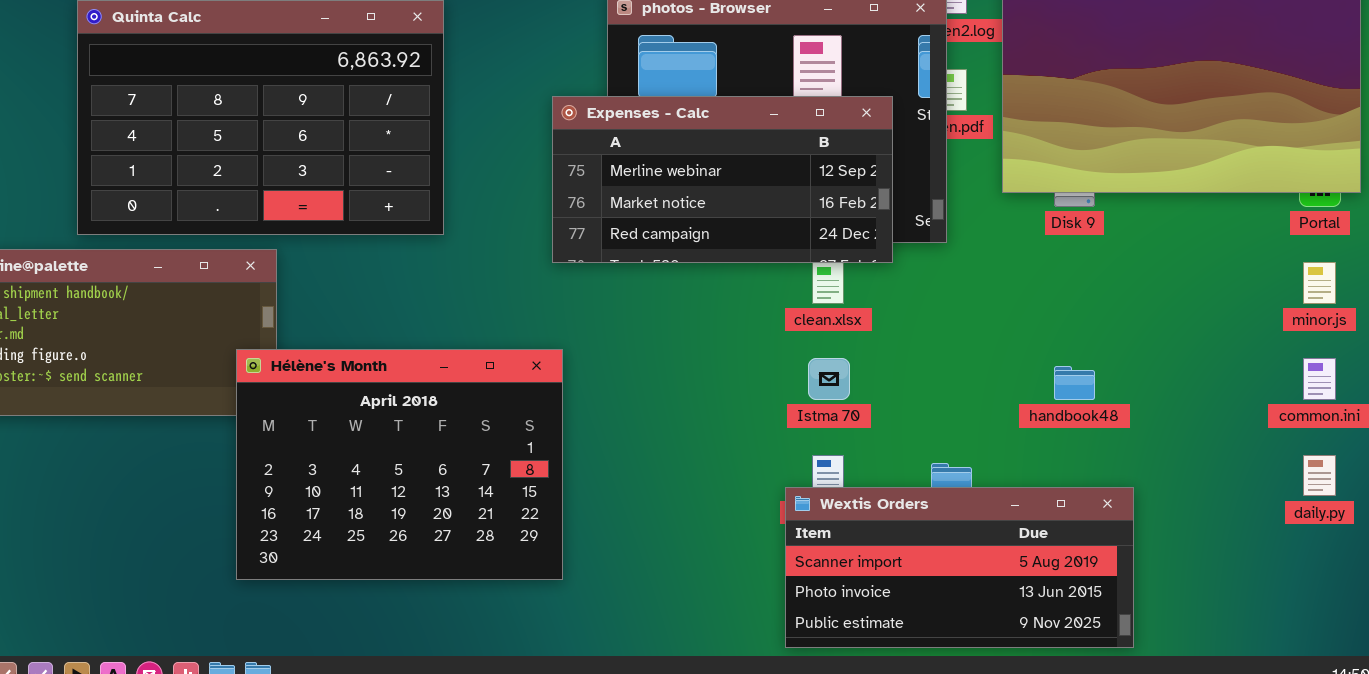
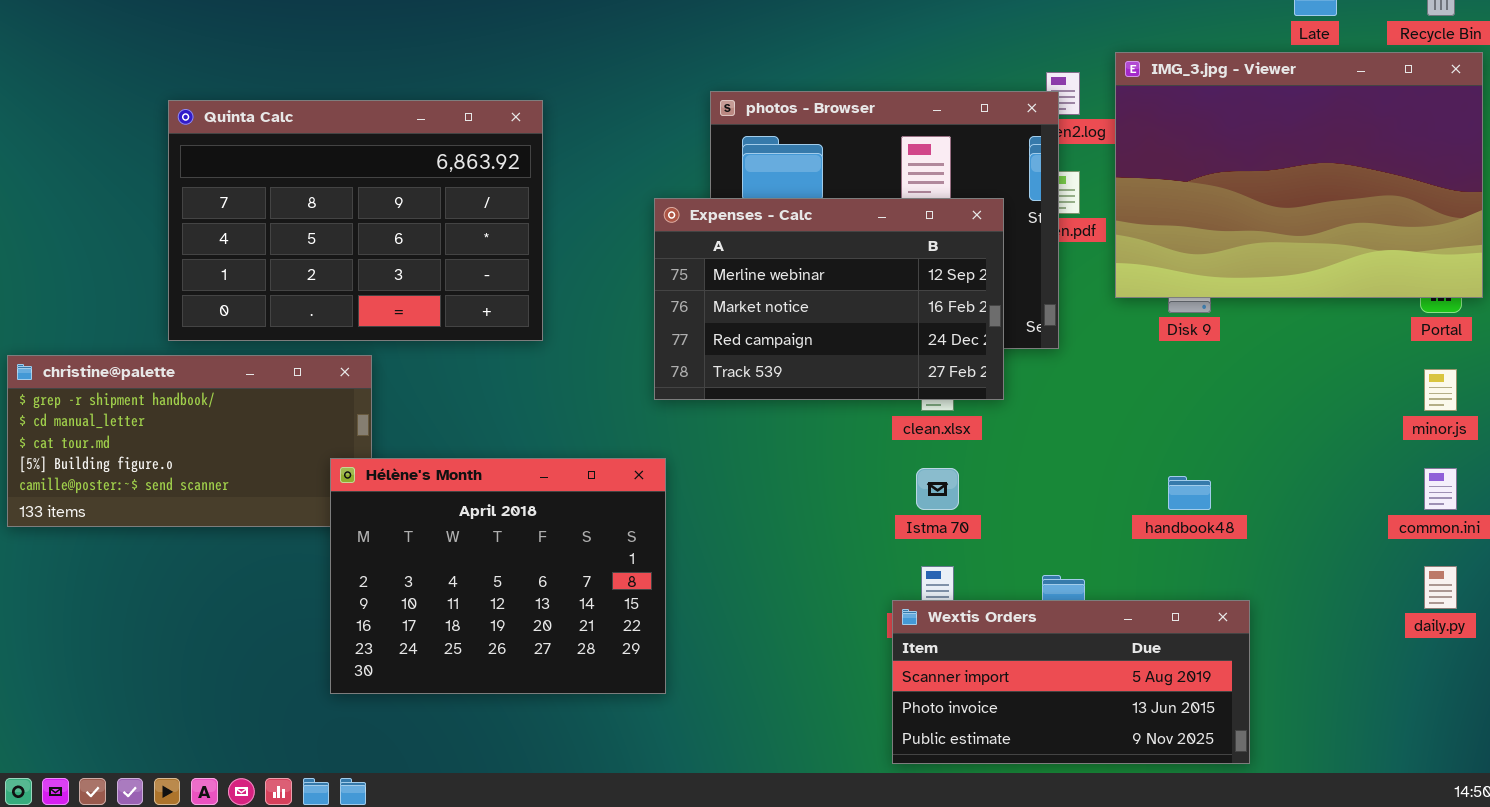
Expenses - Calc: [552,96,893,263] -> [654,198,1004,400], resized

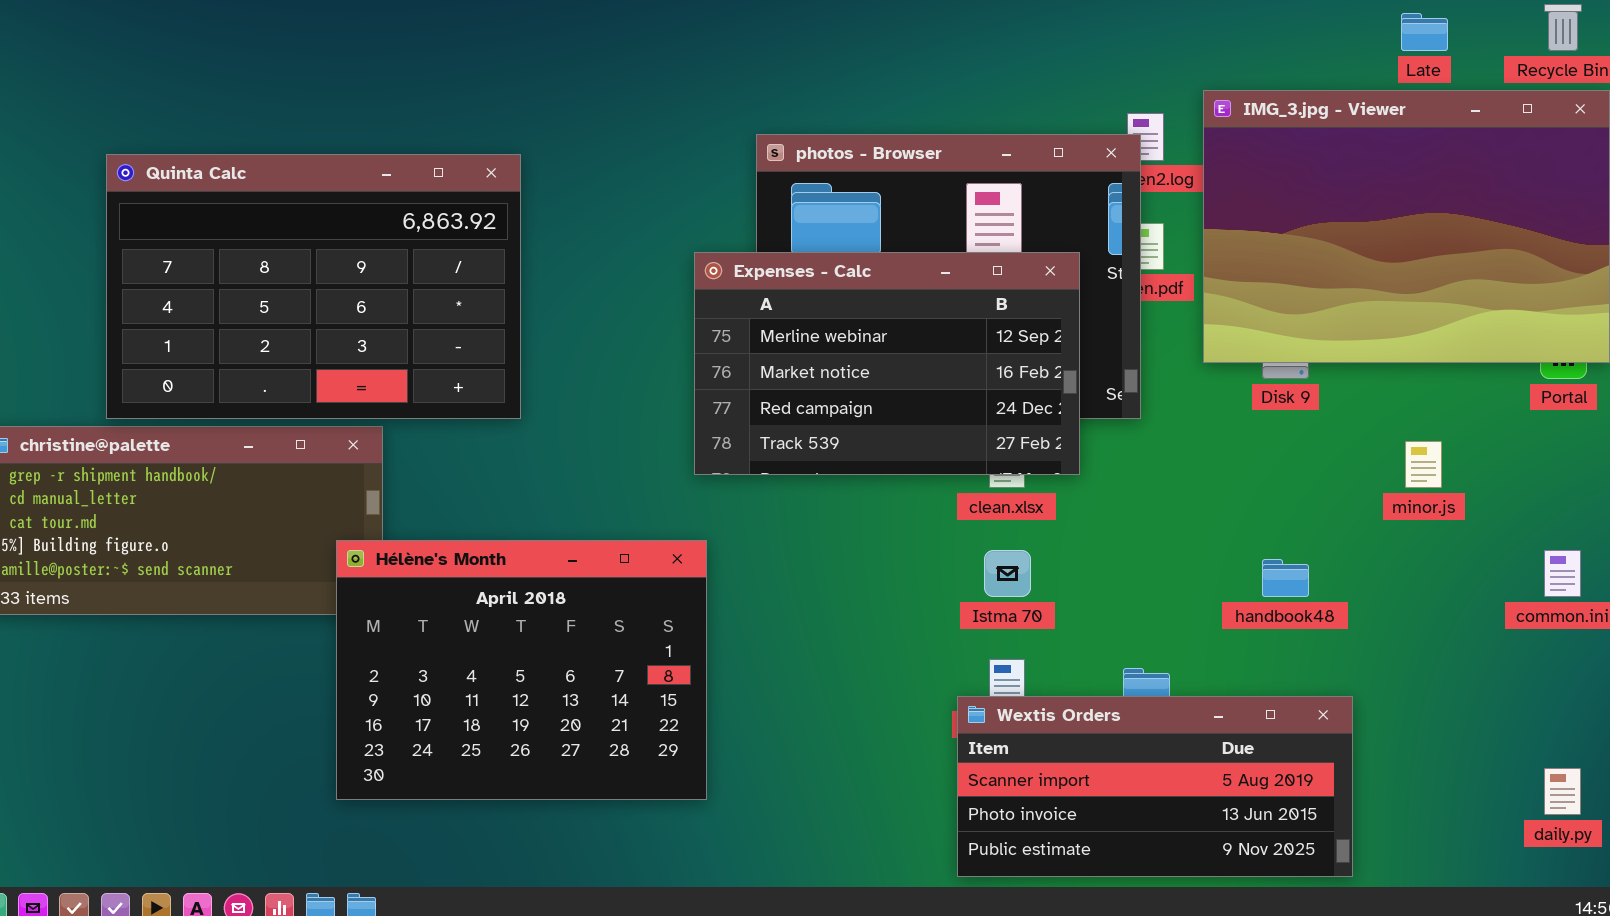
Quinta Calc: [168,100,543,341] -> [106,154,521,419], moved
minor.js: [1424,369,1457,411] -> [1405,441,1442,488], moved
daily.py: [1424,566,1457,609] -> [1544,768,1581,815], moved

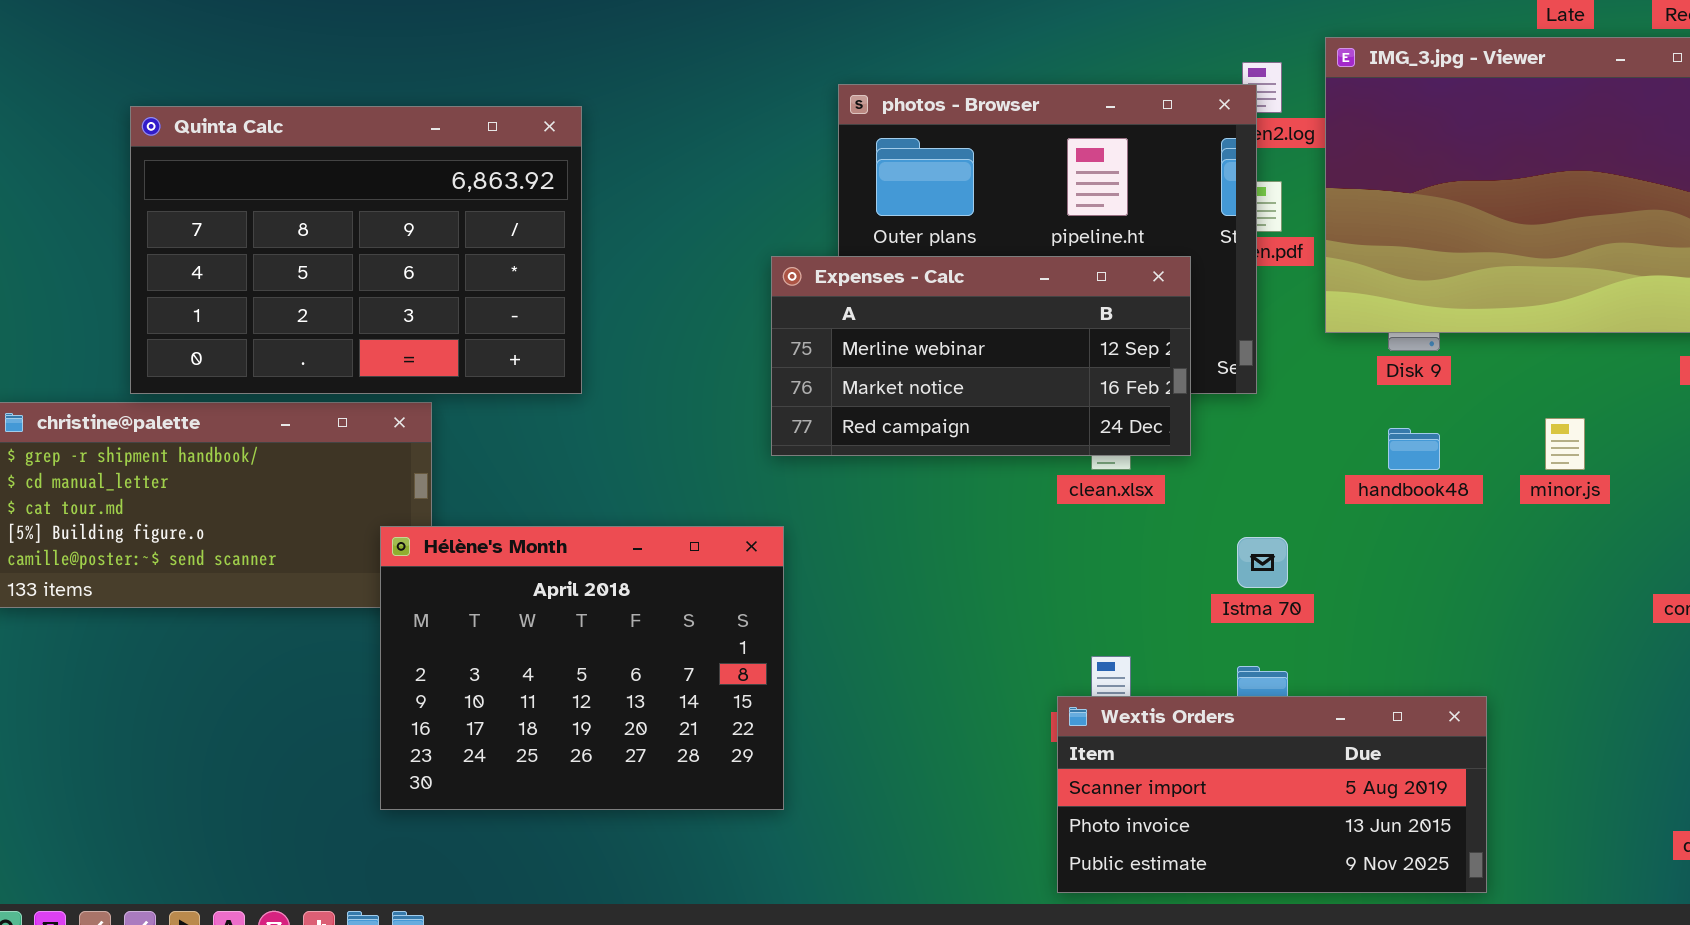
Expenses - Calc: [694,252,1080,475] -> [771,256,1191,456], resized
Istma 70: [984,550,1031,597] -> [1237,537,1288,588], moved
handbook48: [1262,559,1309,597] -> [1388,428,1440,470], moved

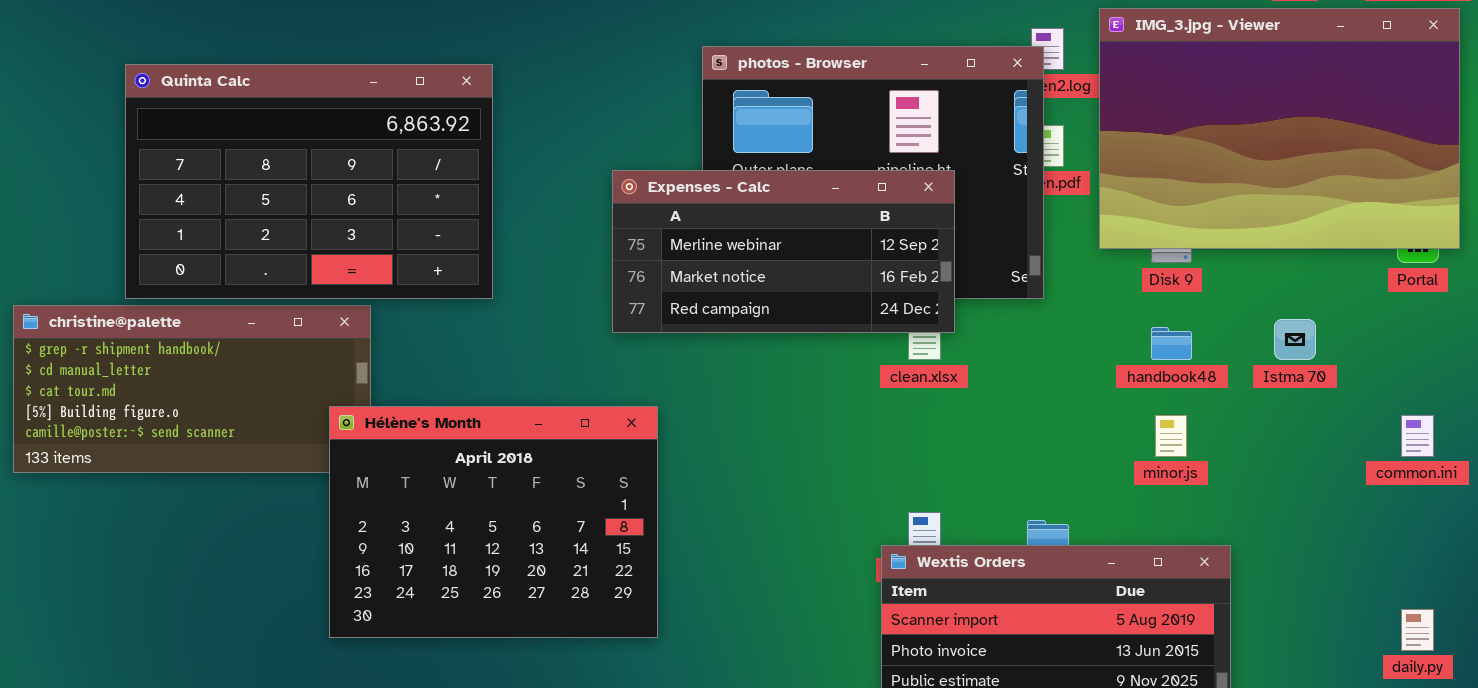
Expenses - Calc: [771,256,1191,456] -> [612,170,955,333], moved
minor.js: [1545,418,1585,470] -> [1155,415,1187,457], moved
Istma 70: [1237,537,1288,588] -> [1274,319,1316,360], moved

